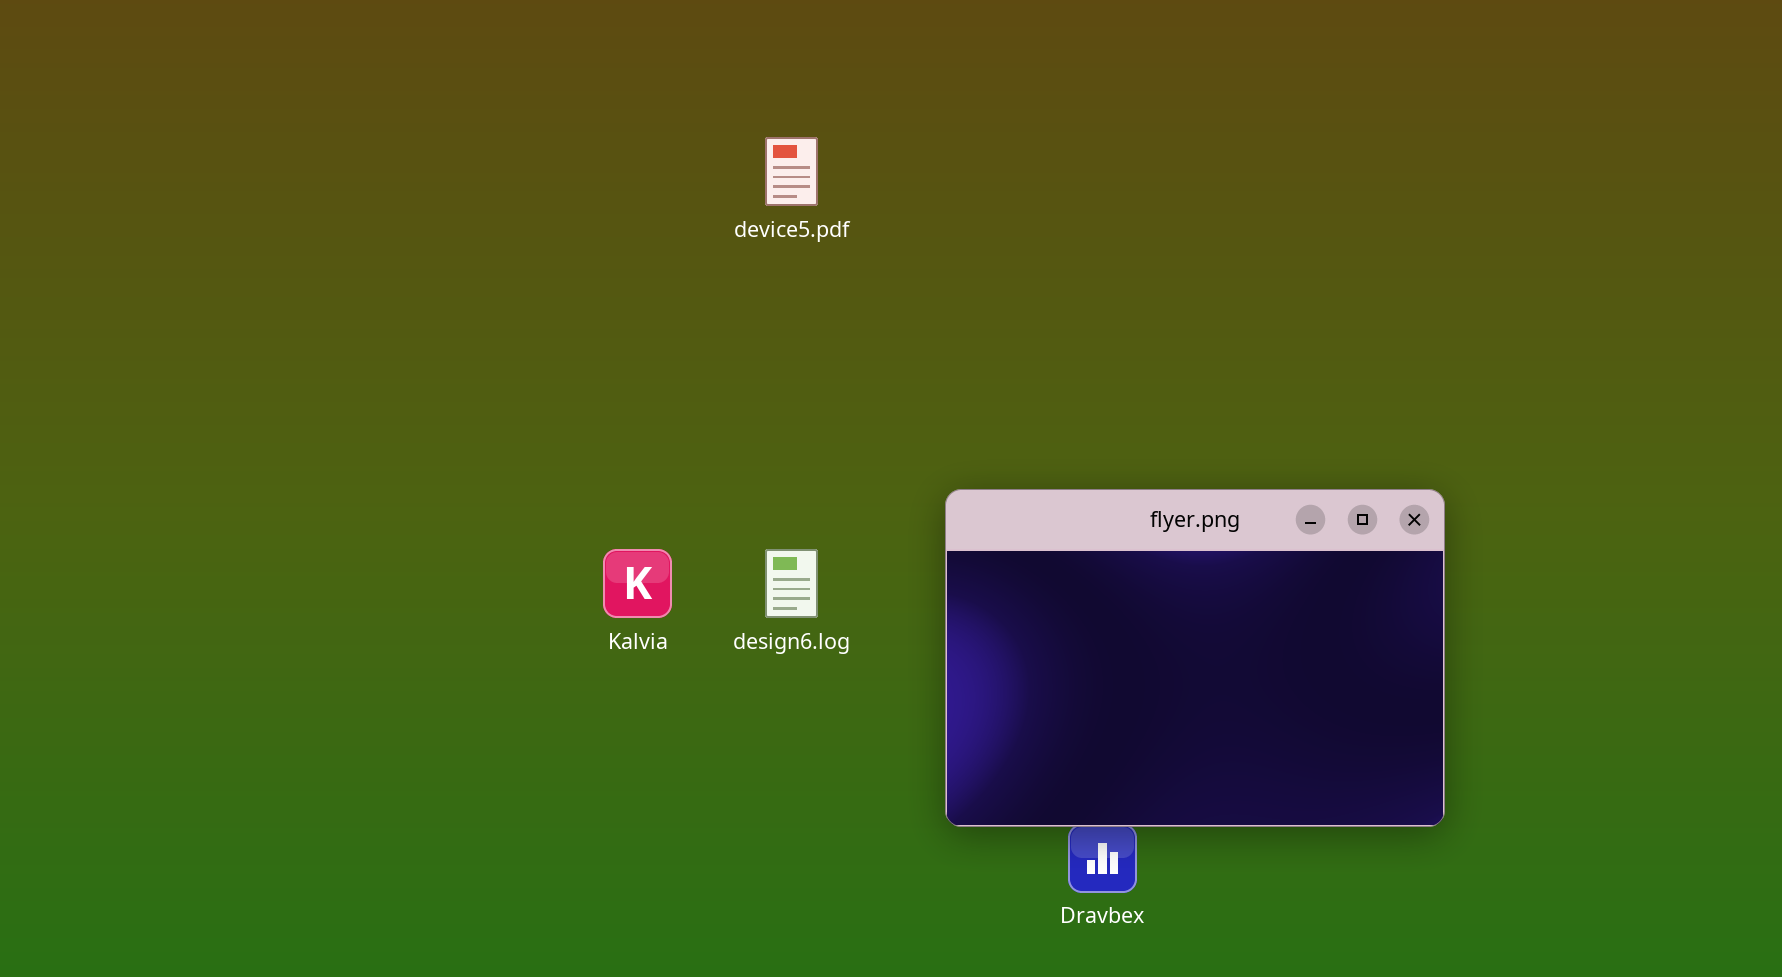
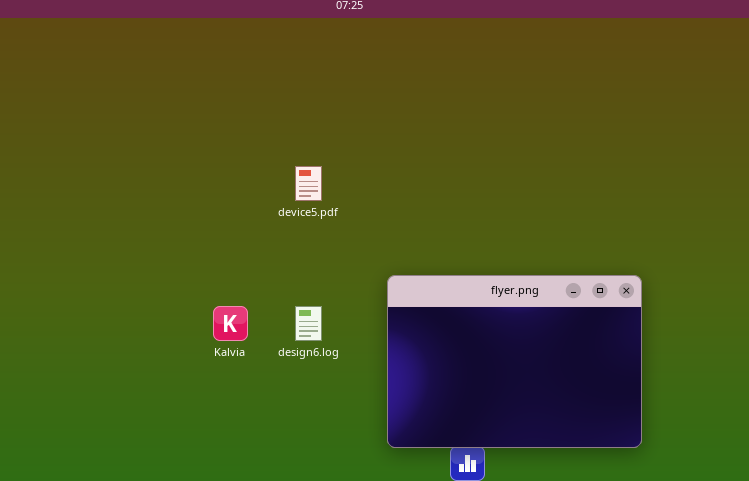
device5.pdf: [765,137,818,206] -> [295,166,322,201], moved

